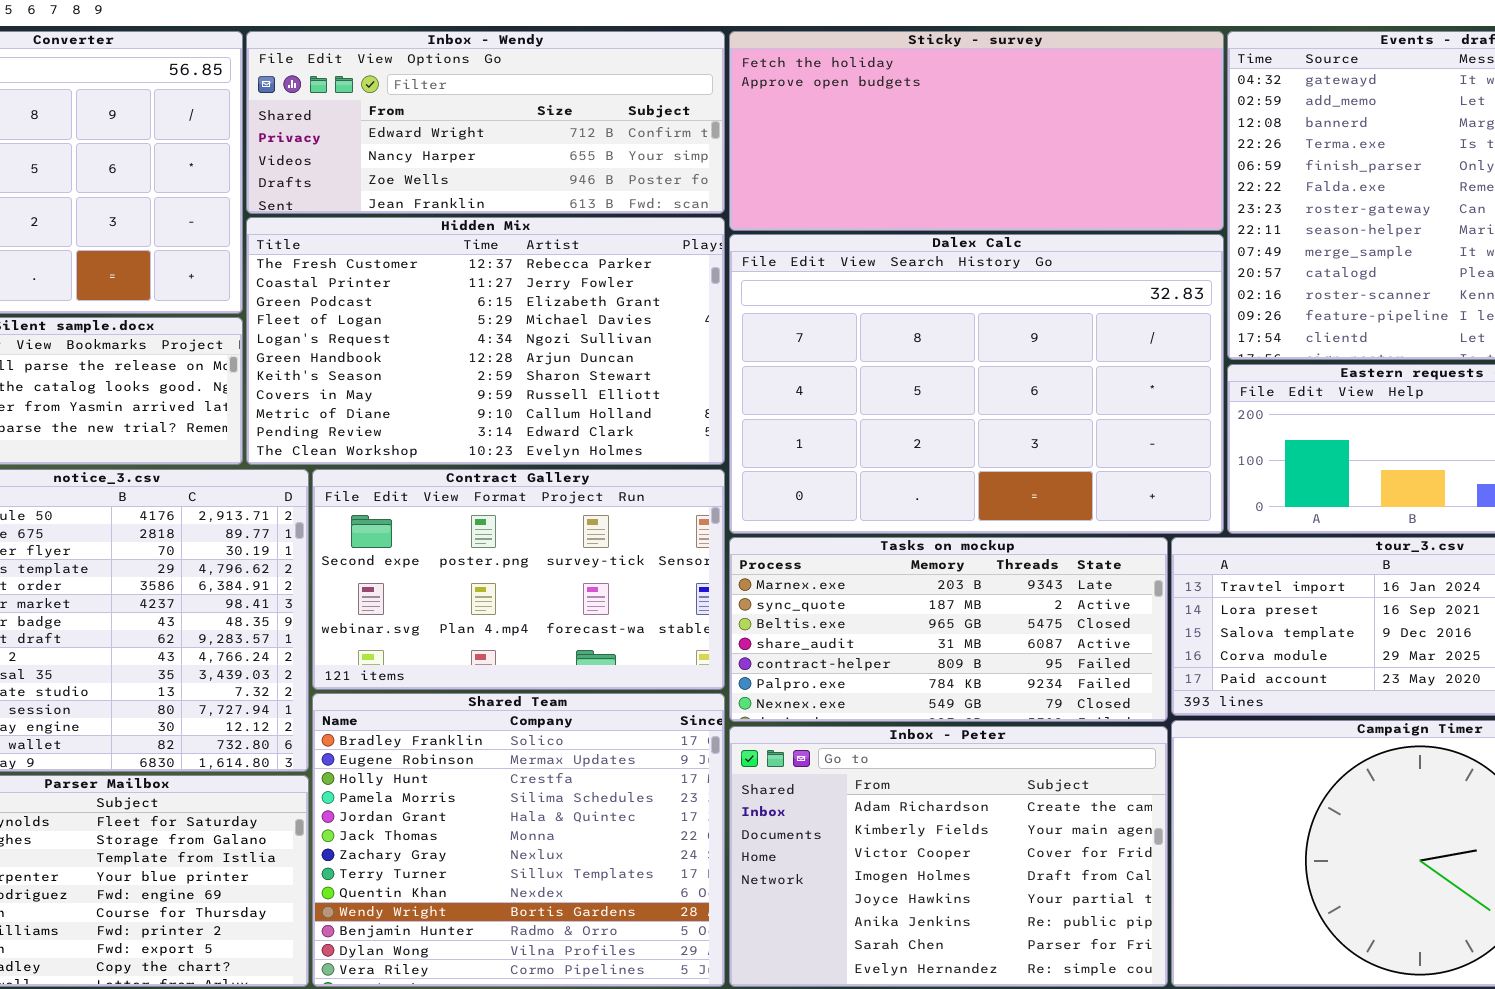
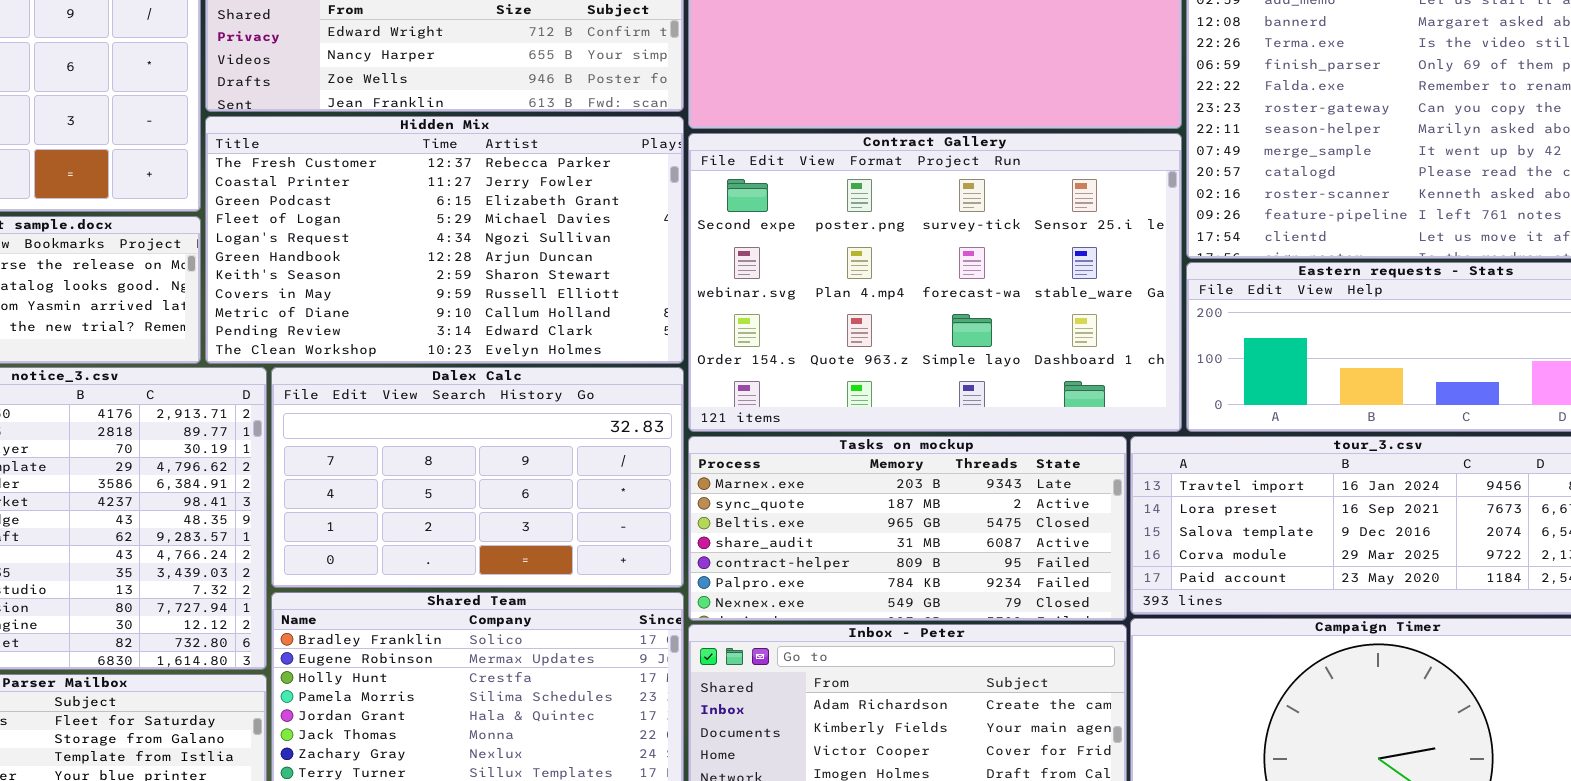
Dalex Calc: [729,234,1224,534] -> [271,367,684,588], moved, resized
Contract Gallery: [312,469,725,690] -> [688,133,1182,432], moved, resized

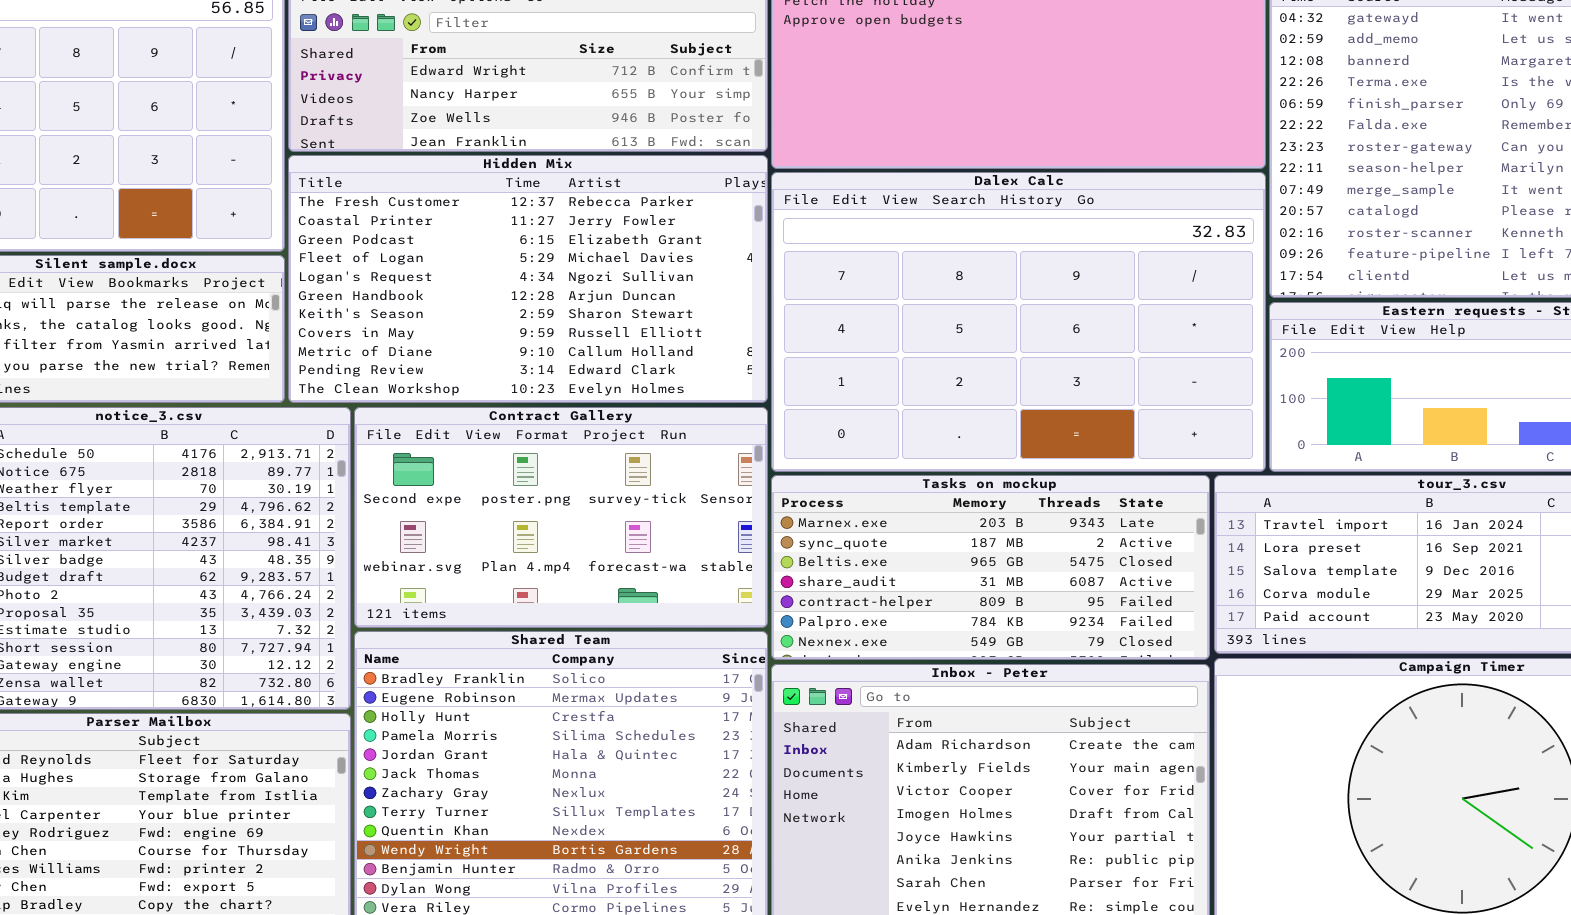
Contract Gallery: [688,133,1182,432] -> [354,407,768,628], moved, resized
Dalex Calc: [271,367,684,588] -> [771,172,1266,472], moved, resized

